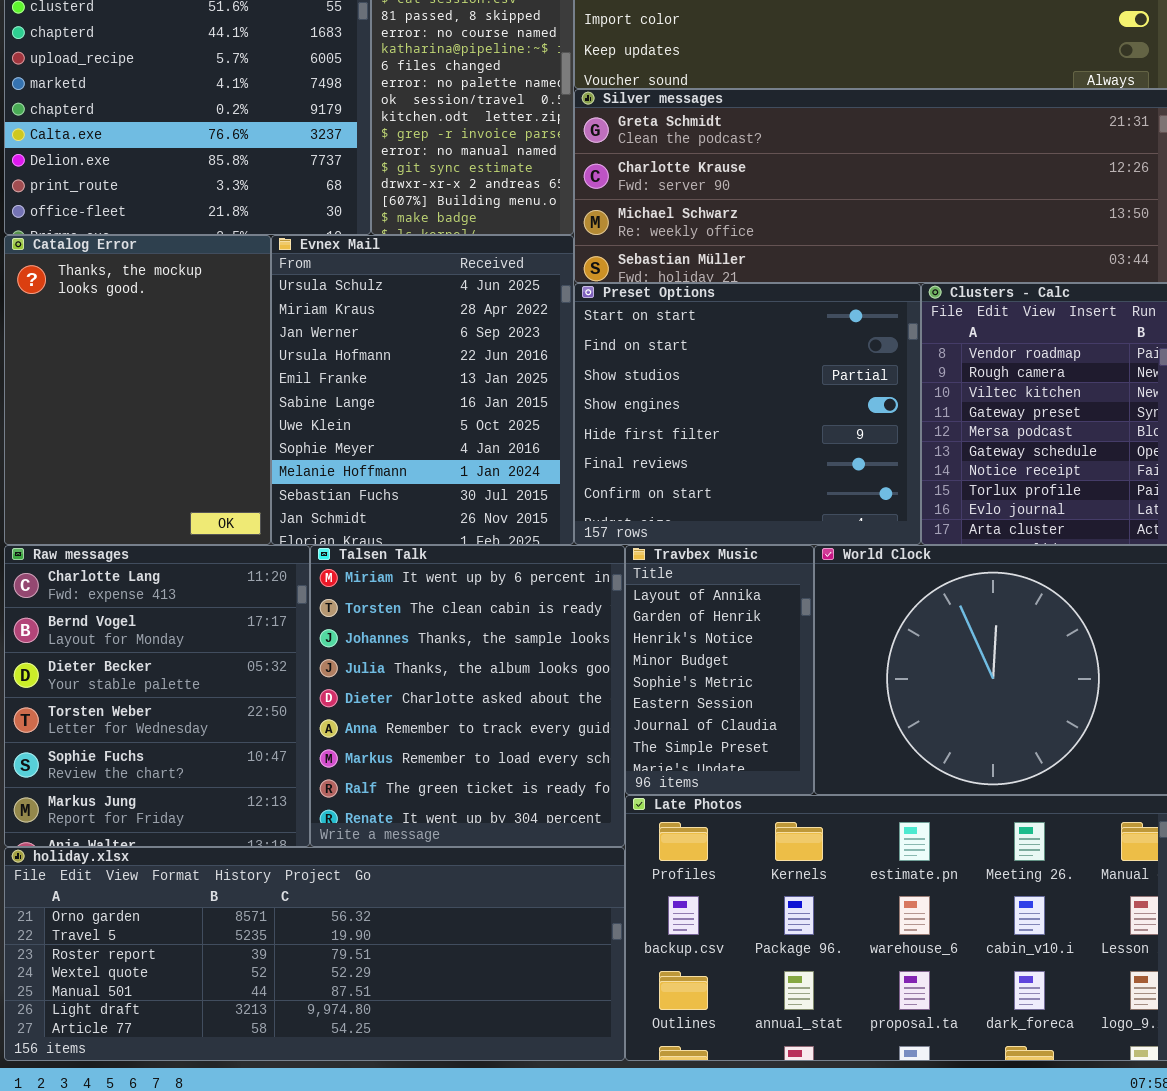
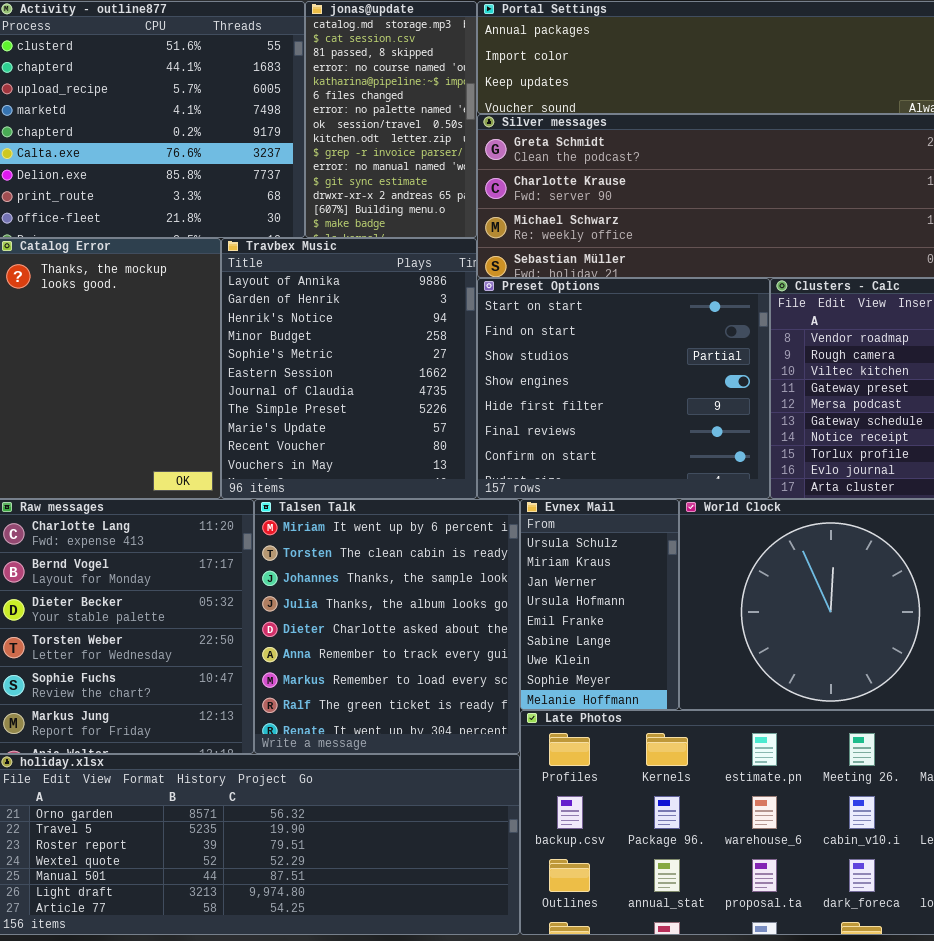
Evnex Mail: [271,235,574,545] -> [520,499,679,710], moved, resized
Travbex Music: [625,545,814,795] -> [221,238,477,499], moved, resized

